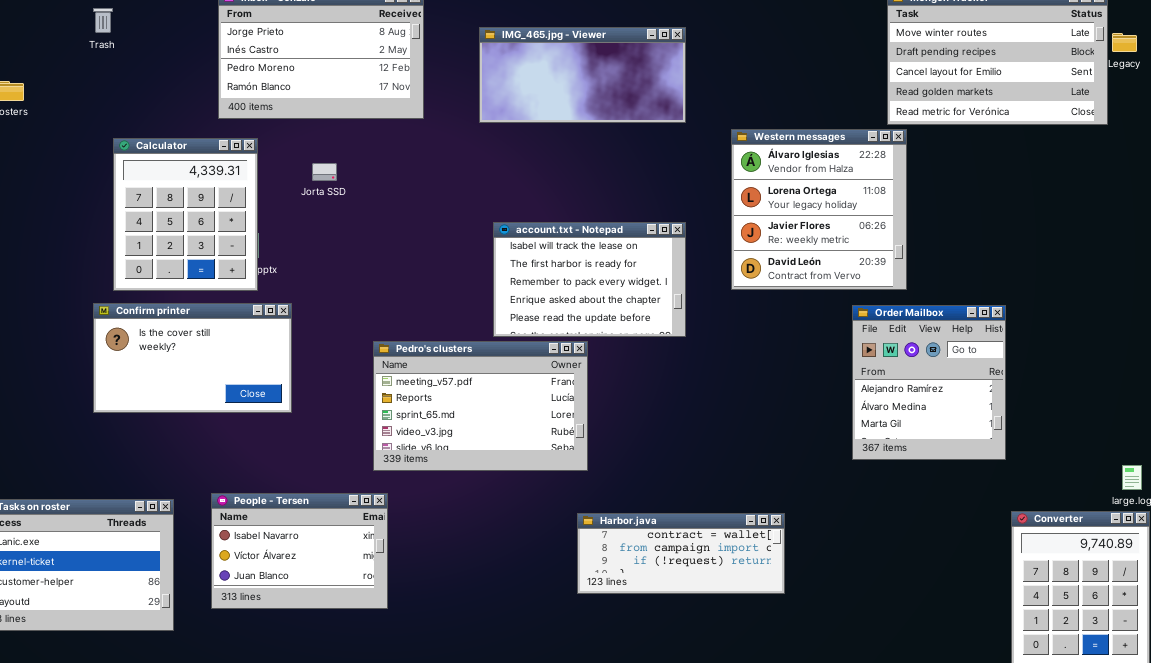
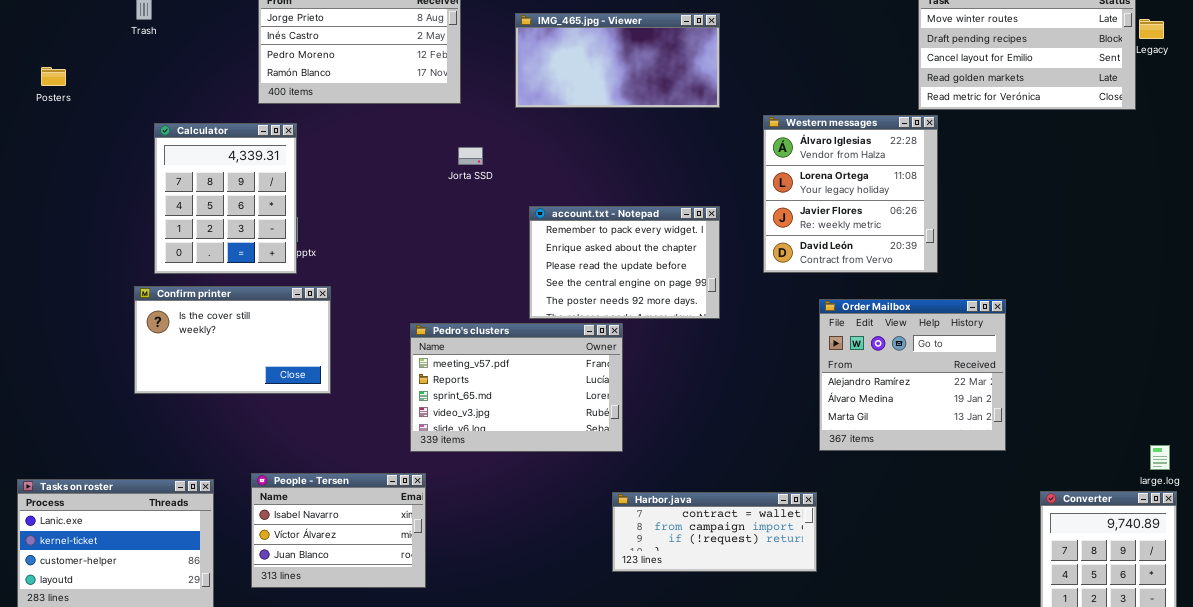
Jorta SSD: [312,163,337,181] -> [458,147,483,165], moved
account.txt - Notepad: [493,222,686,337] -> [529,206,720,319], scrolled down 2 rows
Order Mailbox: [852,305,1006,460] -> [819,299,1006,451], moved, resized

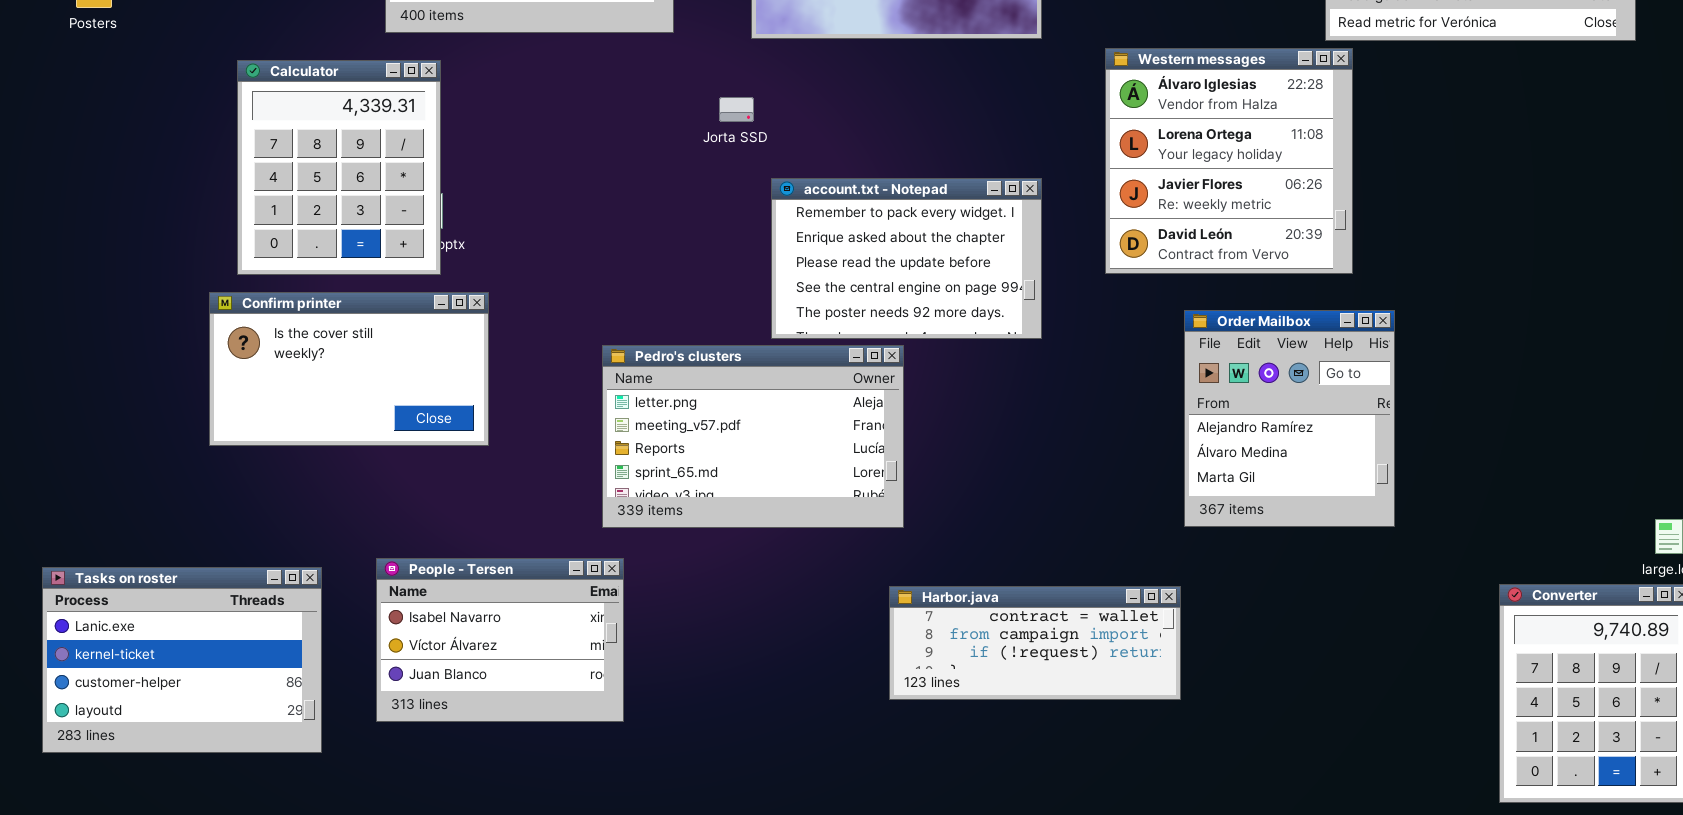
Jorta SSD: [458,147,483,165] -> [719,97,754,122], moved
Order Mailbox: [819,299,1006,451] -> [1184,310,1395,527], resized
Pedro's clusters: [410,323,623,452] -> [602,345,904,528], scrolled up 1 row

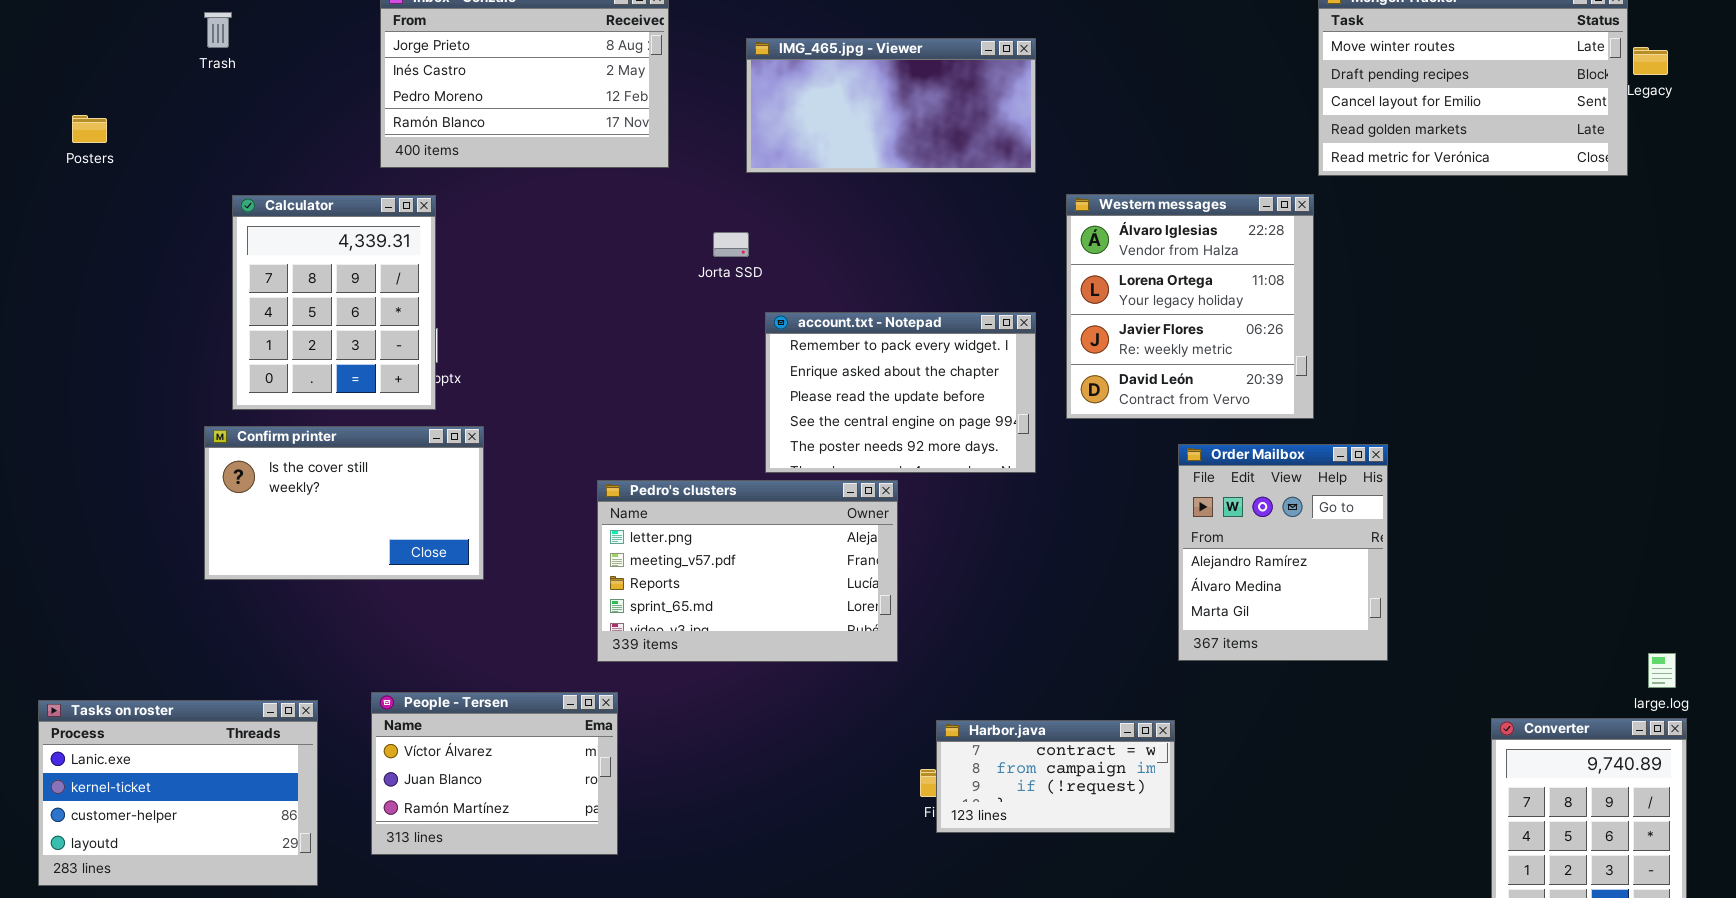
Western messages: [1105,48,1353,274] -> [1066,194,1314,419], moved
People - Tersen: [376,558,624,722] -> [371,692,618,855], scrolled down 1 row
Harbor.java: [889,586,1181,700] -> [936,720,1175,833], resized

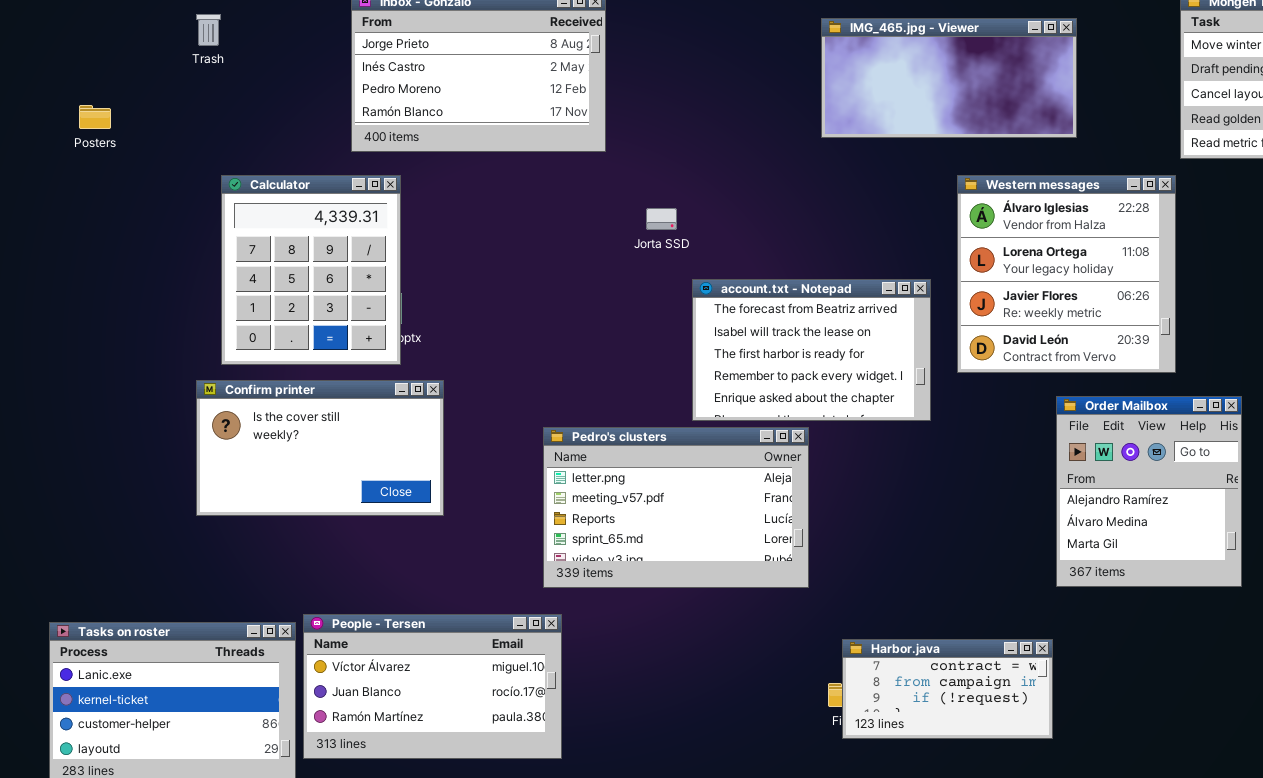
IMG_465.jpg - Viewer: [746,38,1036,173] -> [821,18,1077,138], moved
account.txt - Notepad: [765,312,1036,473] -> [692,279,931,421], scrolled up 3 rows
People - Tersen: [371,692,618,855] -> [303,614,562,759], resized

